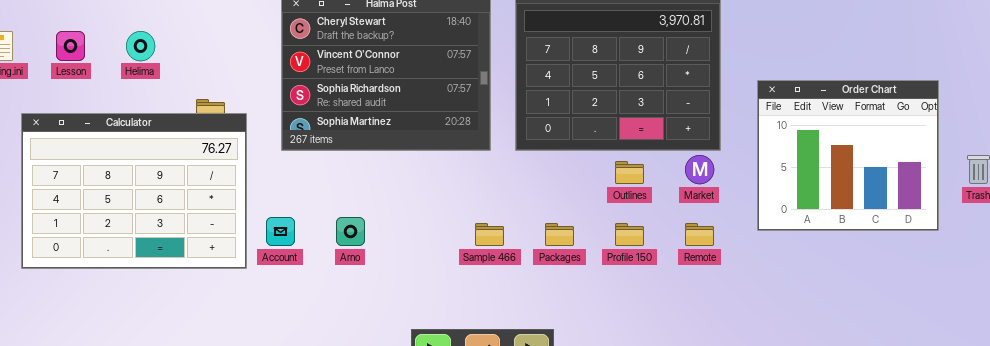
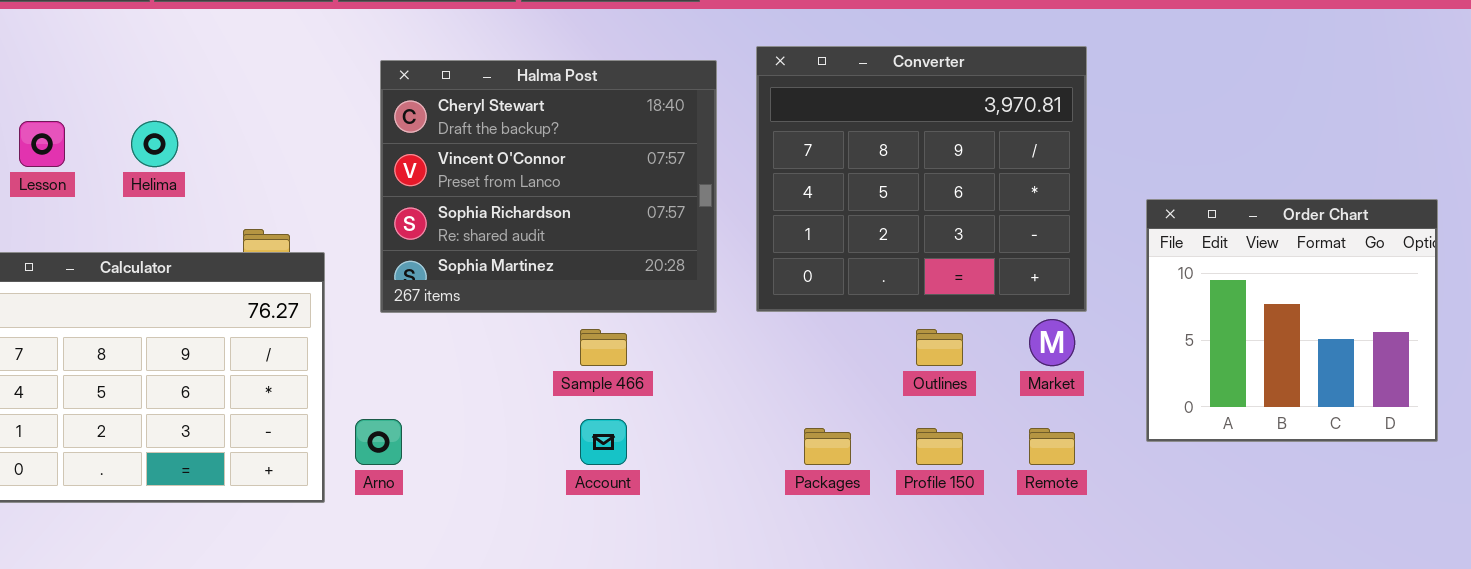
Account: [266,217,295,246] -> [580,419,627,465], moved
Arno: [336,217,365,246] -> [355,419,402,465], moved
Sample 466: [475,223,504,246] -> [580,329,627,366], moved

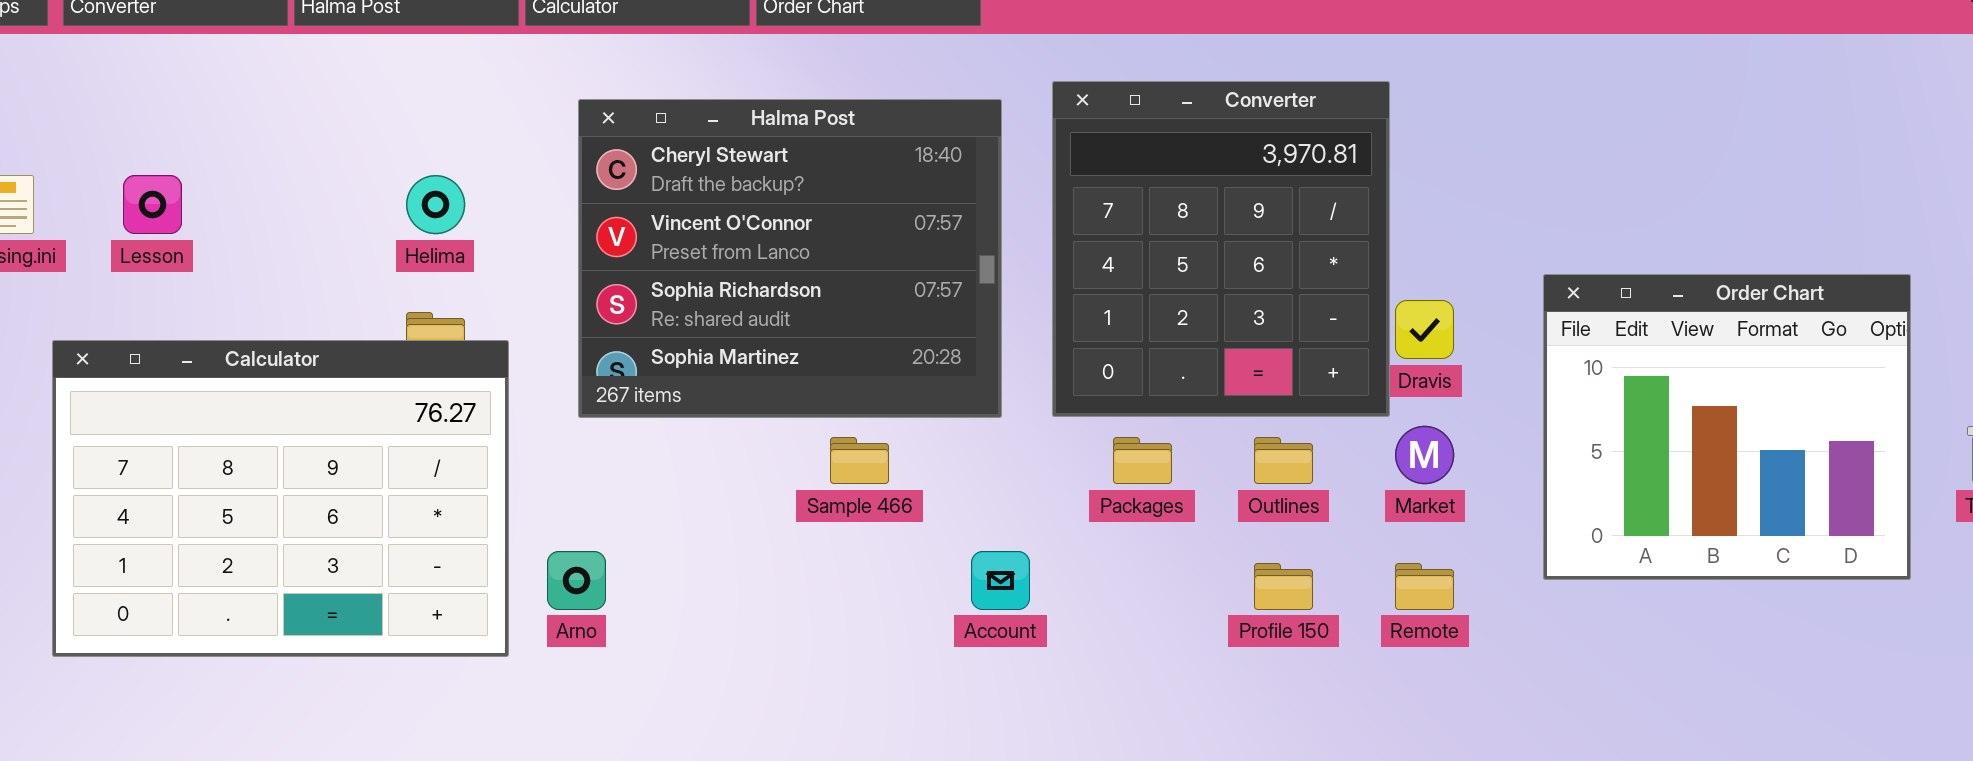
Converter: [756,46,1087,312] -> [1052,81,1390,417], resized
Helima: [131,121,178,167] -> [406,175,465,234], moved
Account: [580,419,627,465] -> [971,551,1030,610], moved
Packages: [804,428,851,465] -> [1113,437,1172,484], moved

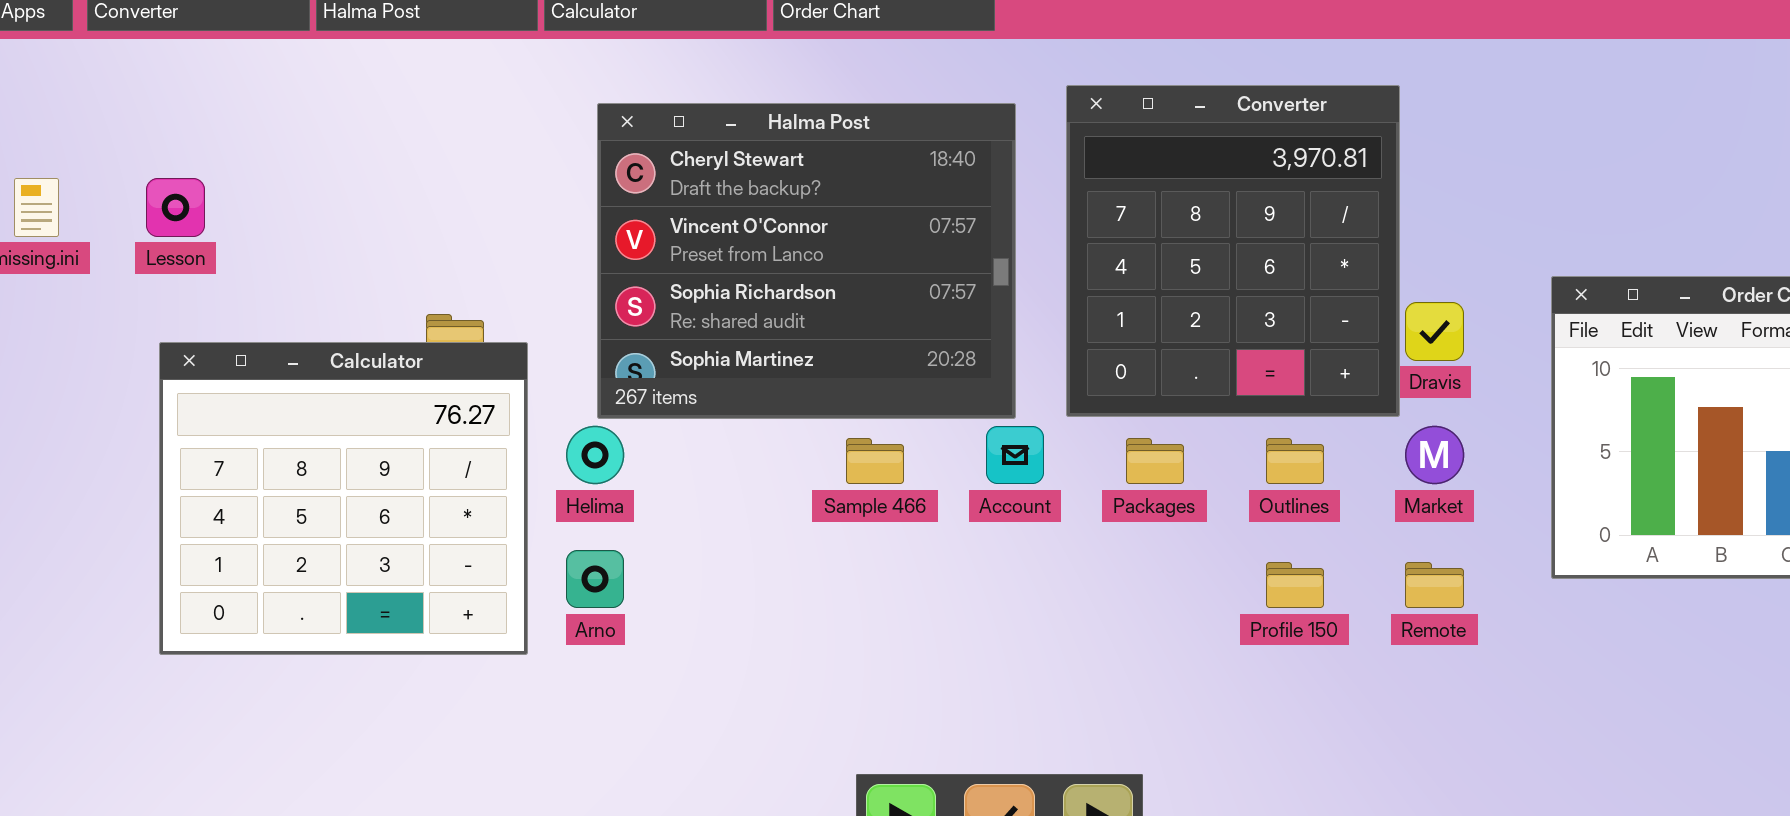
Helima: [406,175,465,234] -> [566,426,624,484], moved
Calculator: [52,340,509,657] -> [159,342,528,655], resized
Account: [971,551,1030,610] -> [986,426,1044,484], moved

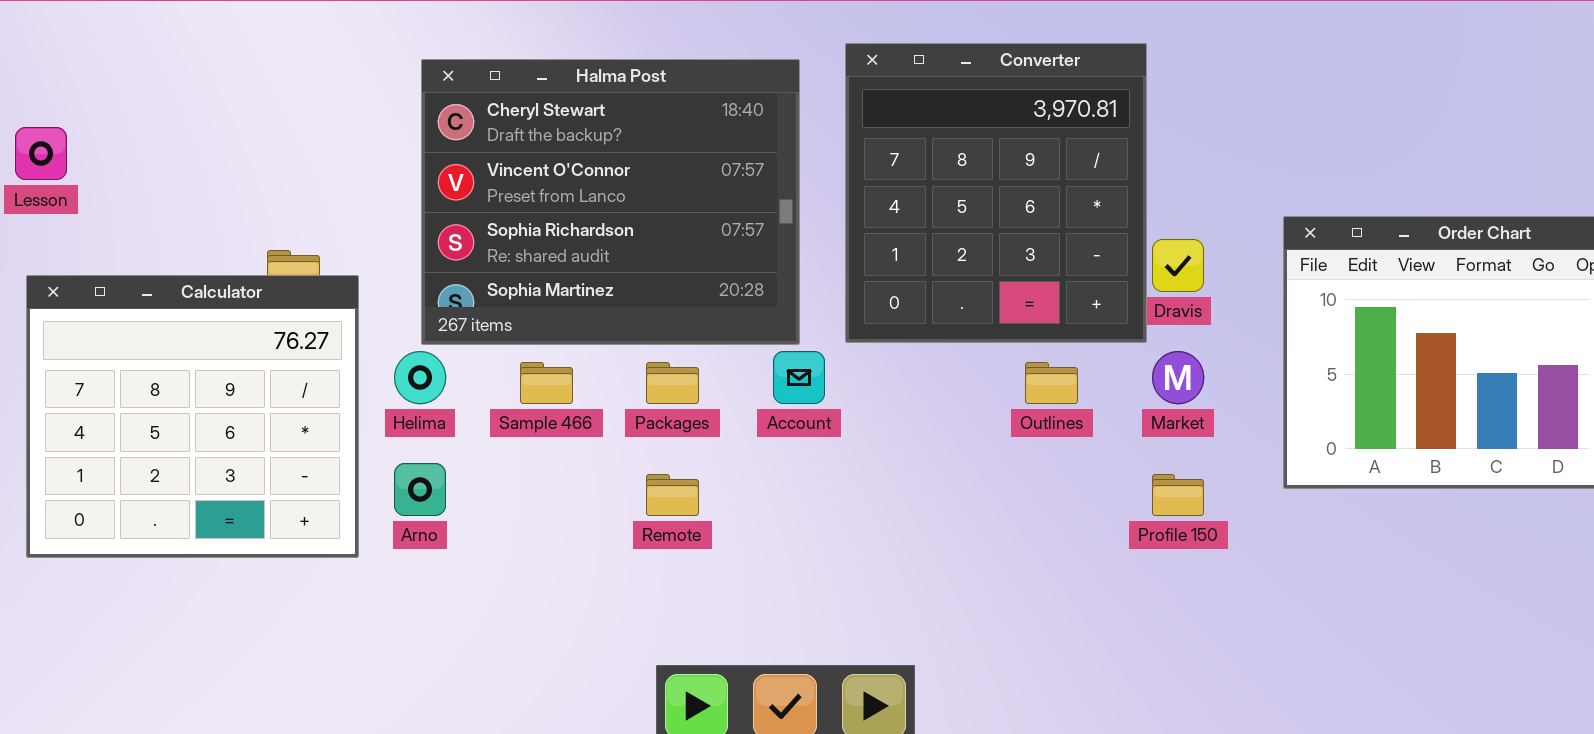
Sample 466: [846,438,904,484] -> [520,362,573,404], moved
Packages: [1126,438,1184,484] -> [646,362,699,404], moved
Profile 150: [1266,562,1324,608] -> [1152,474,1204,516], moved
Remote: [1405,562,1464,608] -> [646,474,699,516], moved

